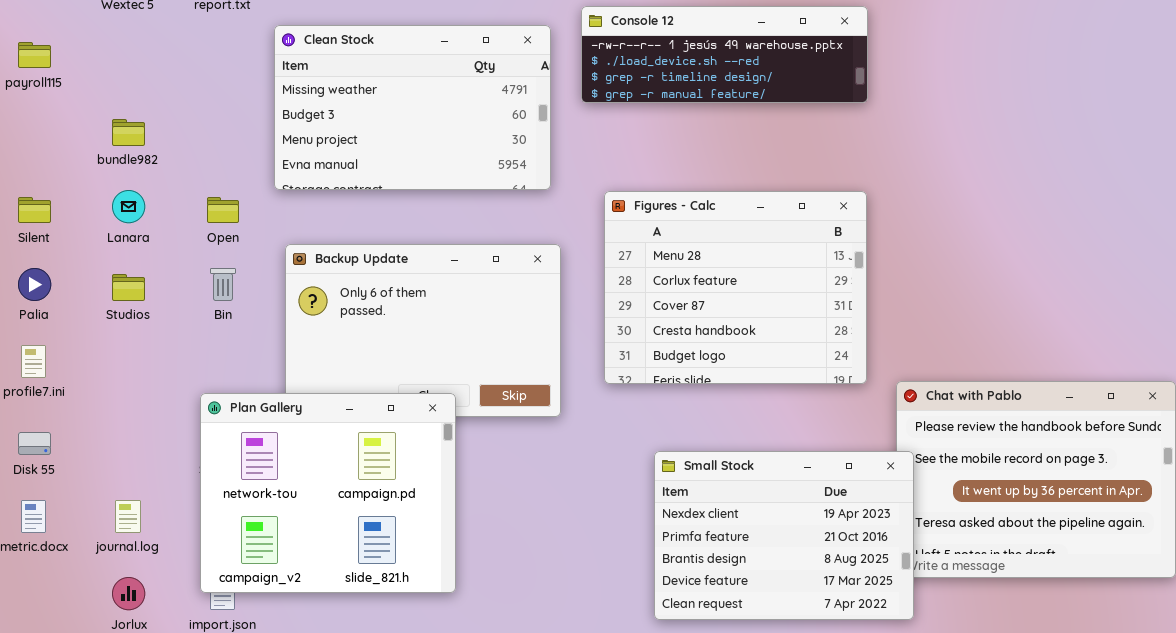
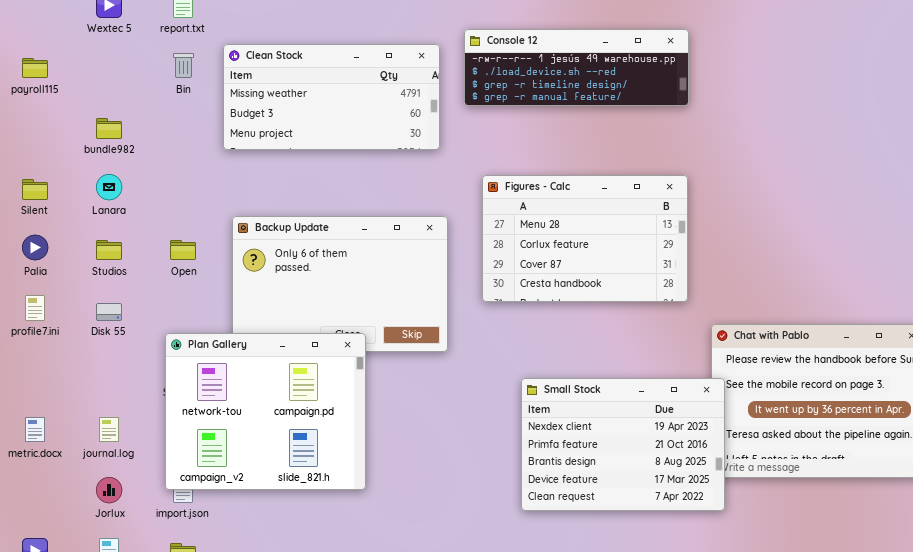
Clean Stock: [274,25,551,190] -> [223,44,440,150], resized
Figures - Calc: [604,191,867,384] -> [482,175,688,302], resized
Open: [207,197,239,223] -> [170,240,196,260], moved
Bin: [210,268,236,301] -> [173,53,194,78], moved
Disk 55: [18,432,51,455] -> [96,303,122,321], moved

